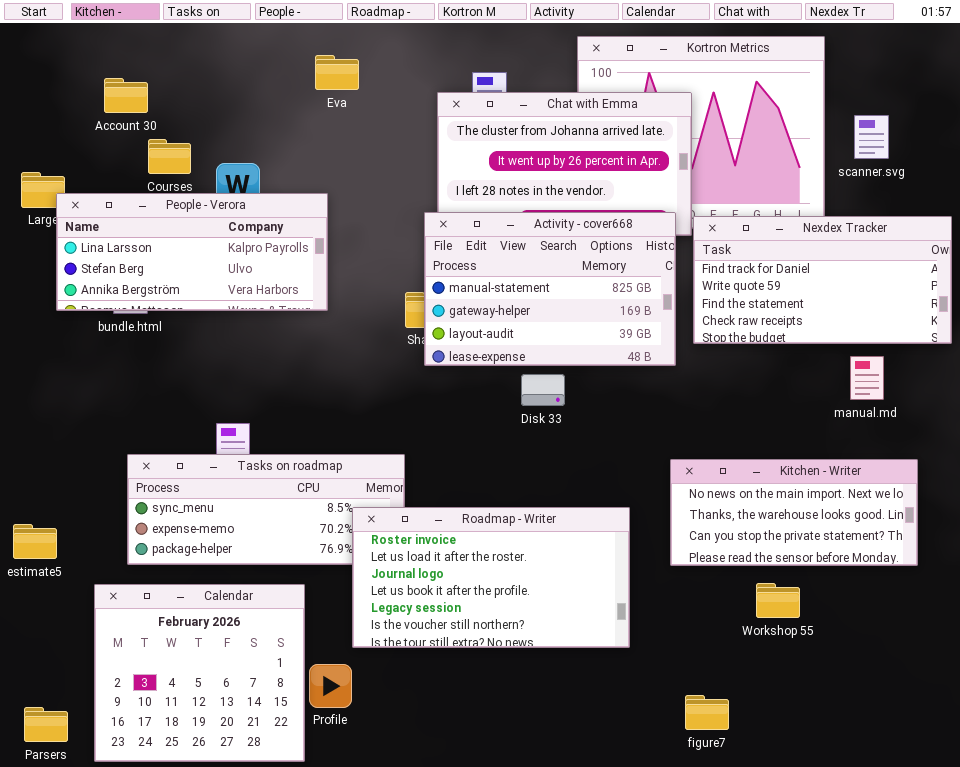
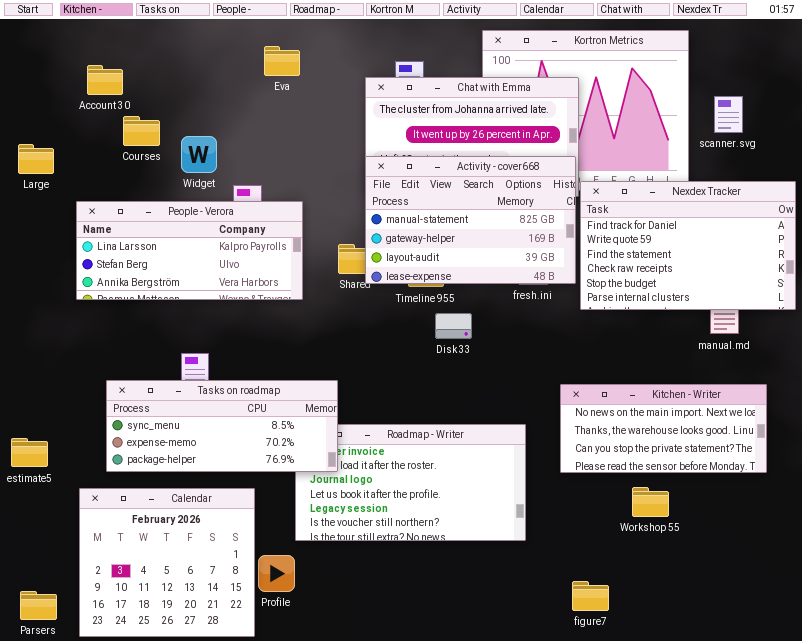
People - Verora: [56,193,328,311] -> [76,201,303,300], moved
Activity - cover668: [424,212,676,366] -> [365,156,576,284], moved
Nexdex Tracker: [693,216,952,344] -> [580,181,796,310], resized
Tasks on roadmap: [127,454,405,565] -> [106,380,338,472], raised

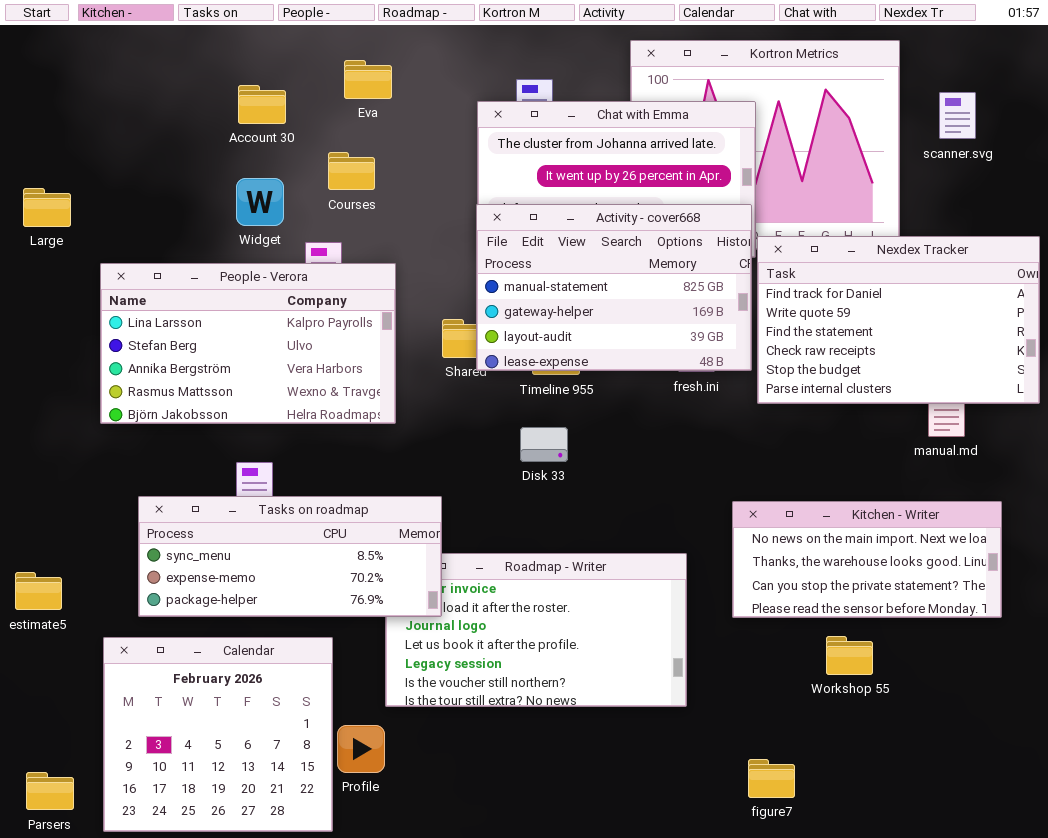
Account 30: [87,65,123,95] -> [238,85,286,124], moved
scanner.svg: [714,96,743,133] -> [939,92,976,139], moved
Courses: [123,116,160,146] -> [328,152,375,190], moved
People - Verora: [76,201,303,300] -> [100,263,396,424], resized
Disk 33: [435,313,472,339] -> [520,427,568,462], moved

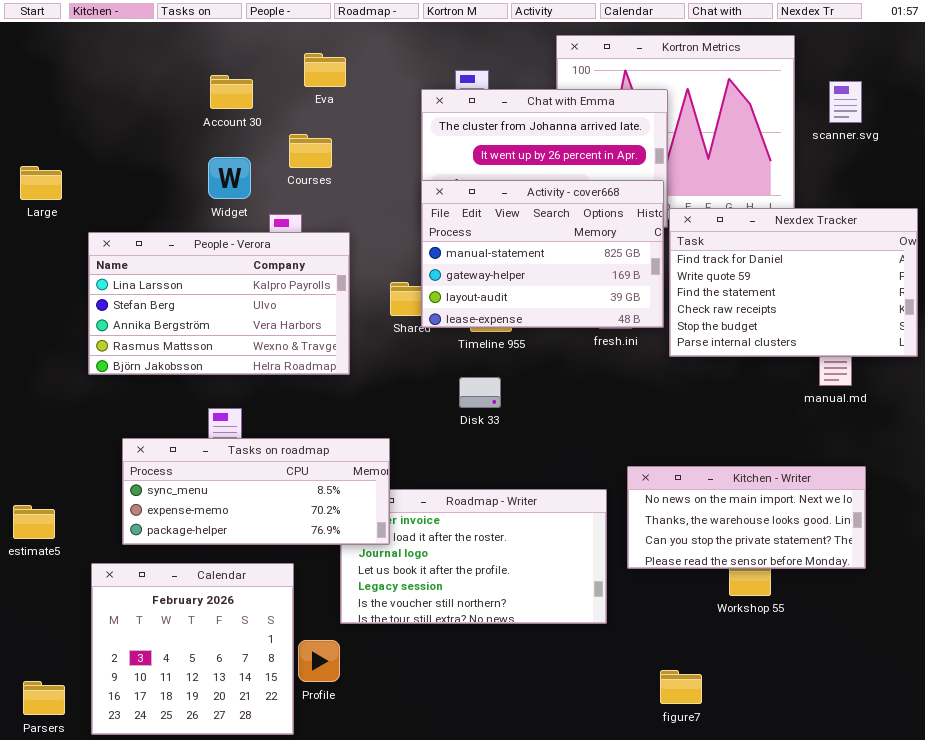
Kitchen - Writer: [732,501,1002,618] -> [627,466,866,569], moved

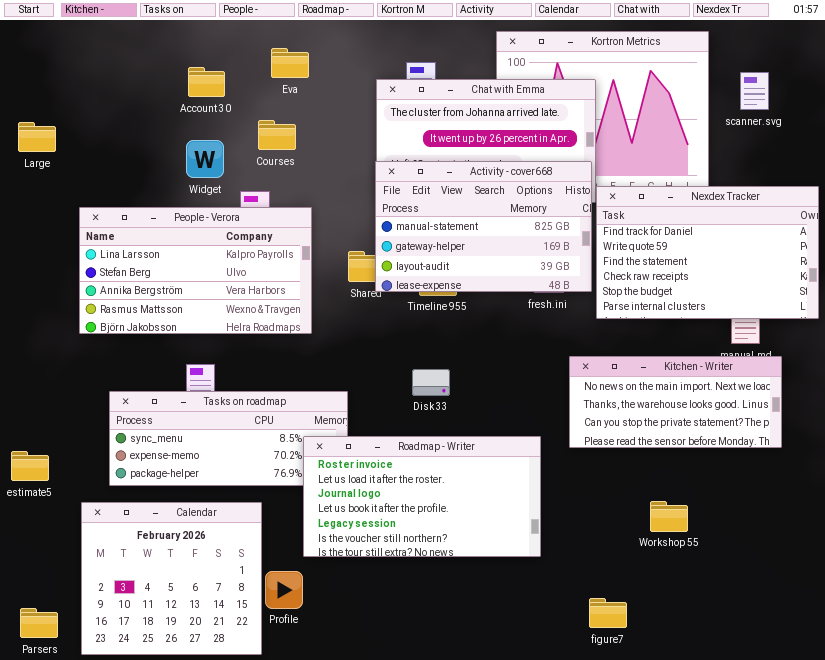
Large: [20,166,62,200] -> [18,122,56,152], moved
Disk 33: [459,377,501,408] -> [412,369,450,396], moved
Kitchen - Writer: [627,466,866,569] -> [569,356,782,448], moved
Roadmap - Writer: [340,489,607,624] -> [303,436,541,557], raised

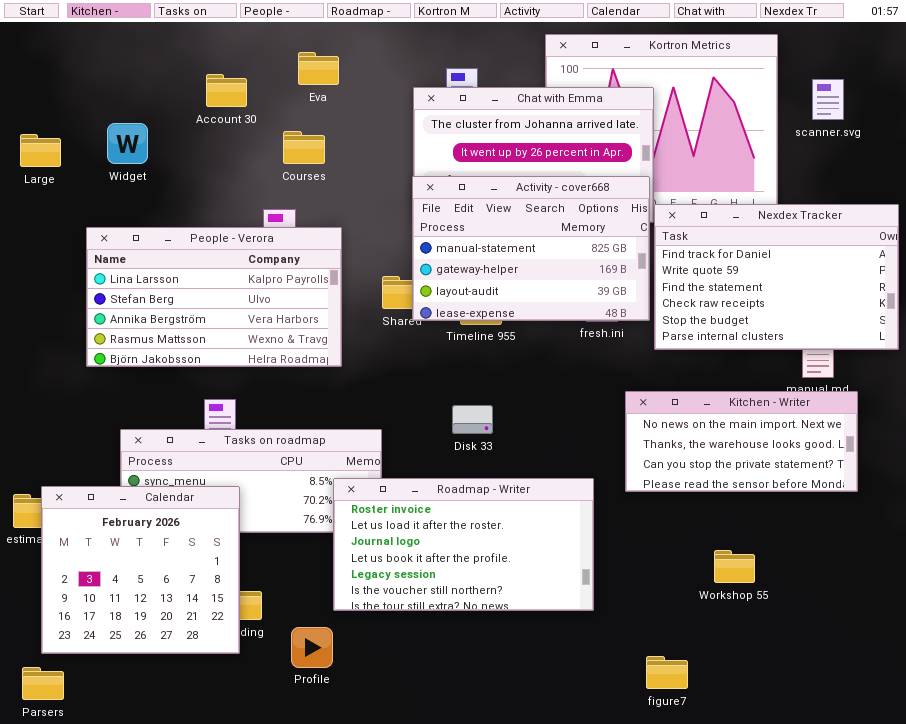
Widget: [186,140,224,178] -> [107,123,148,164], moved
Calendar: [81,502,262,655] -> [41,486,240,654], moved

